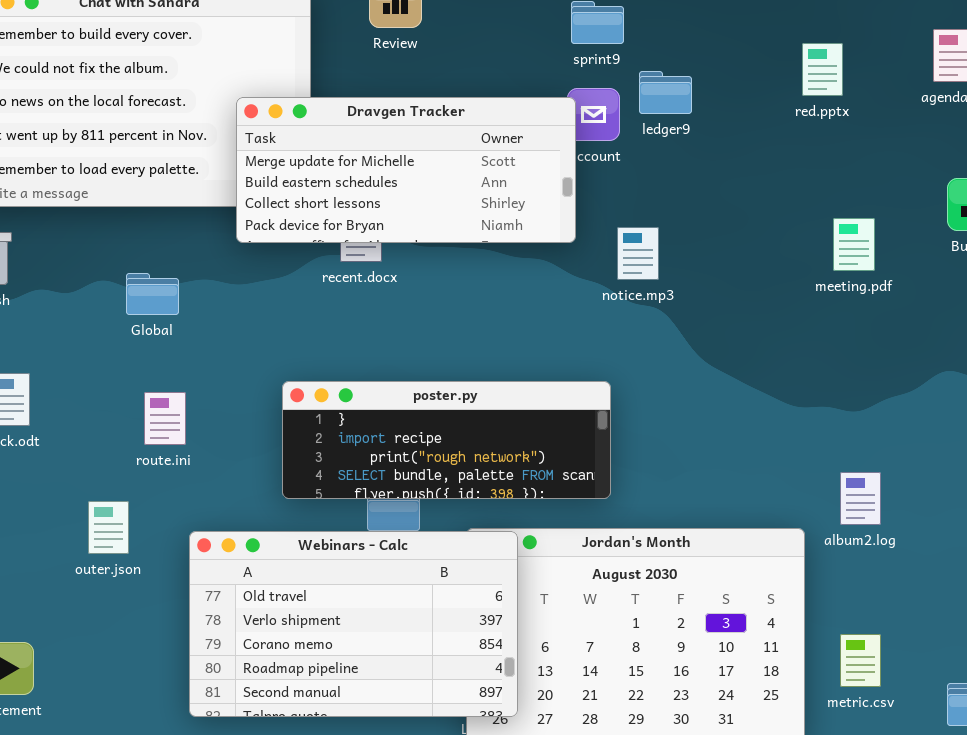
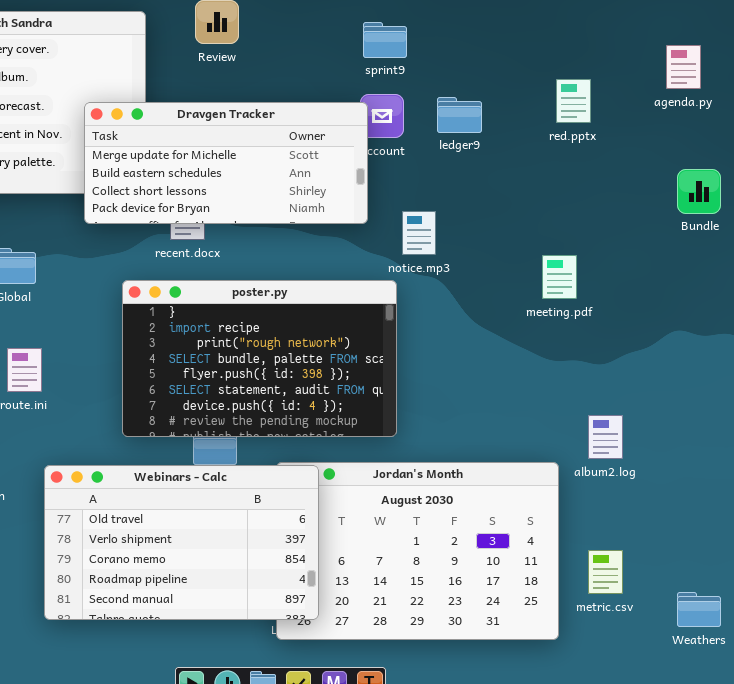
red.pptx: [802,43,843,96] -> [556,79,591,123], moved
ledger9: [639,71,692,114] -> [437,97,482,133], moved
meeting.pdf: [833,218,875,271] -> [542,255,577,299], moved
poster.py: [282,381,611,499] -> [122,280,397,437], resized

